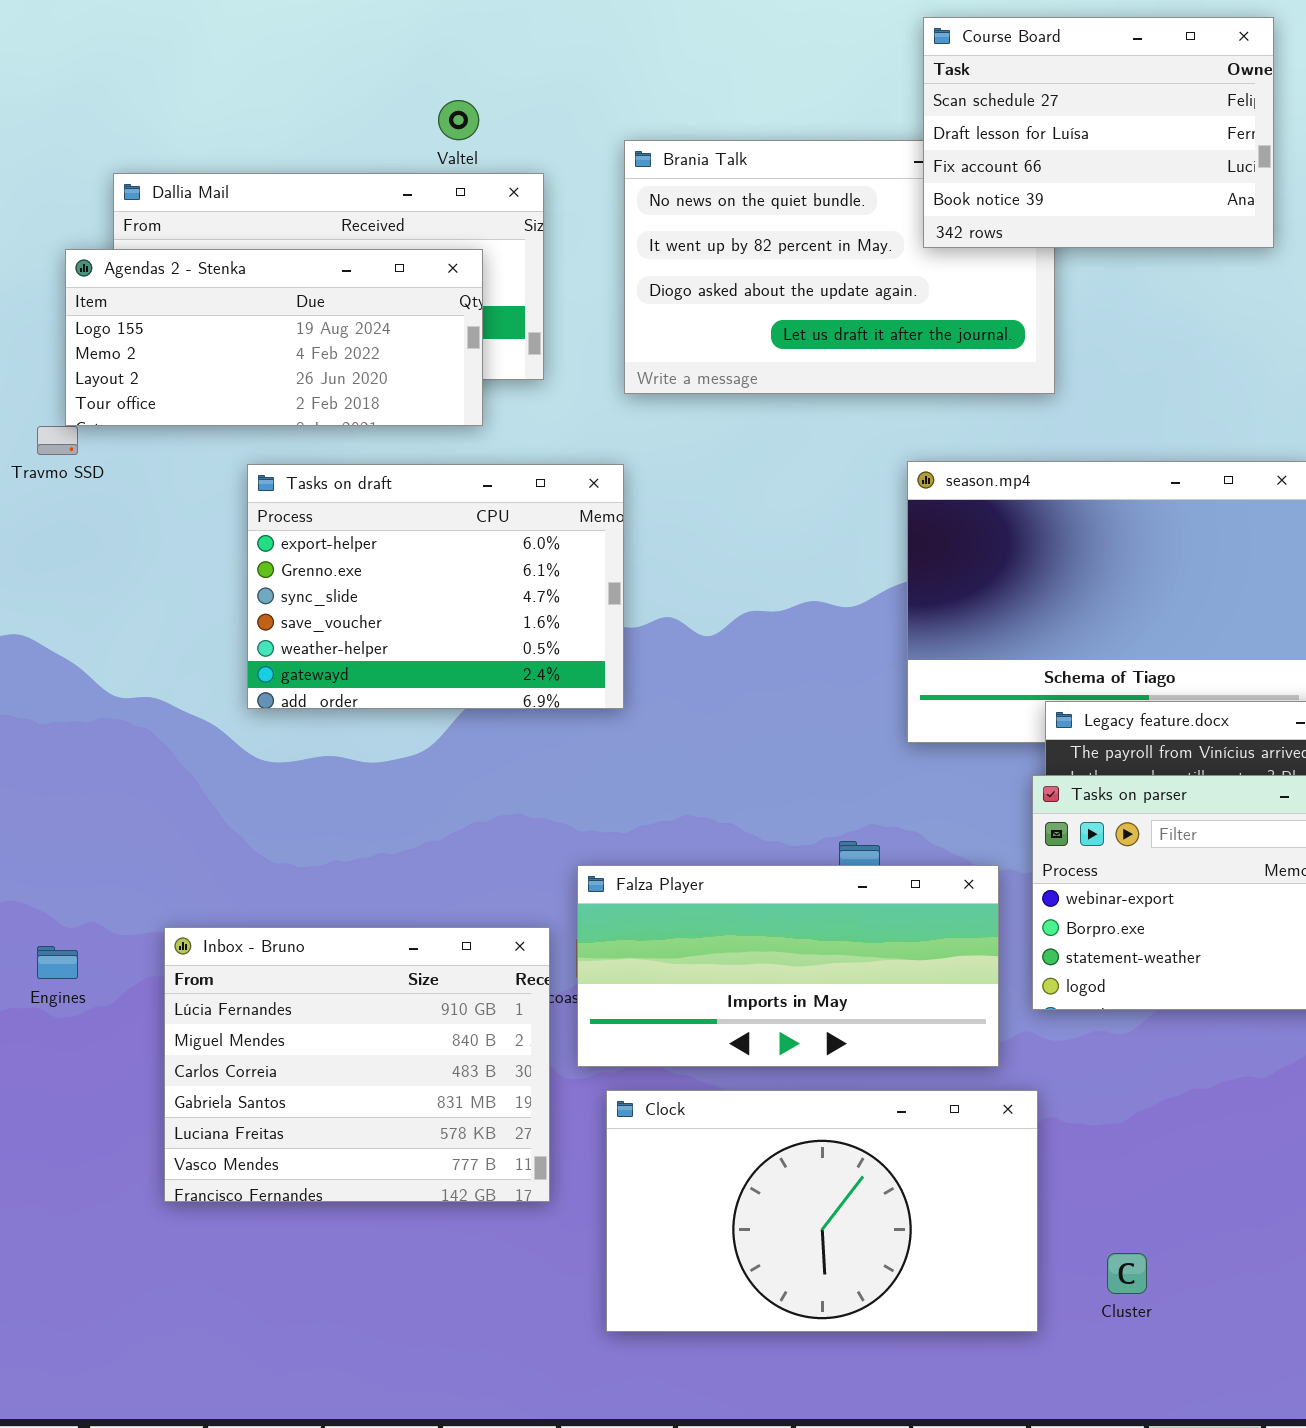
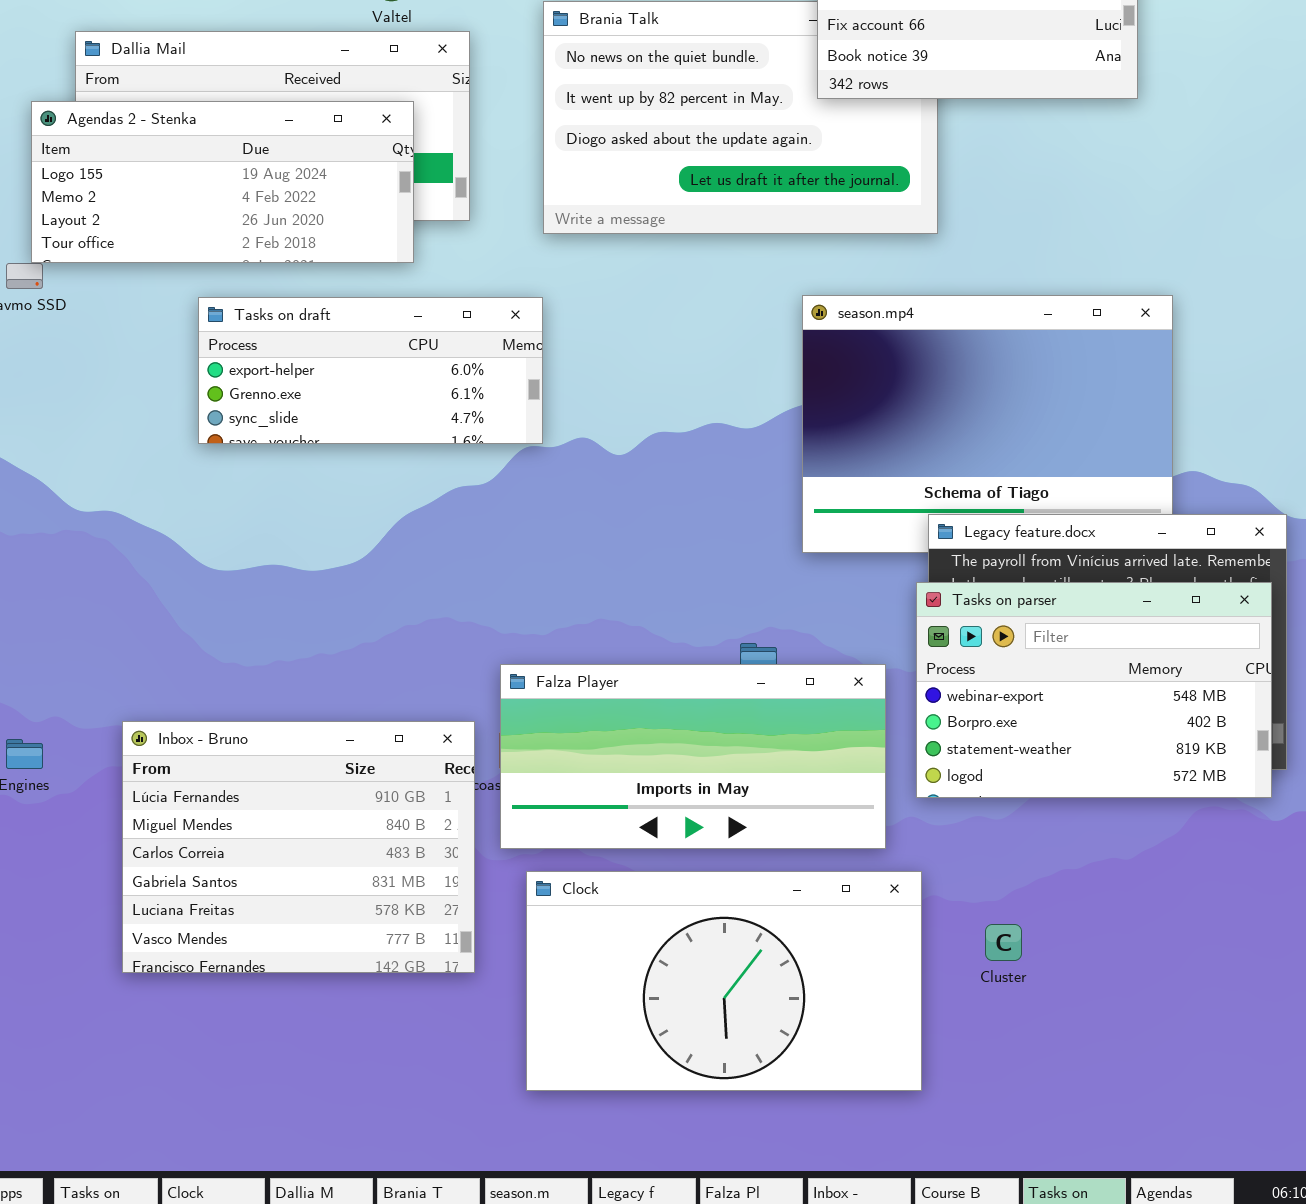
Tasks on draft: [247,464,624,709] -> [198,297,543,444], resized
Cluster: [1107,1253,1147,1294] -> [985,924,1022,961], moved

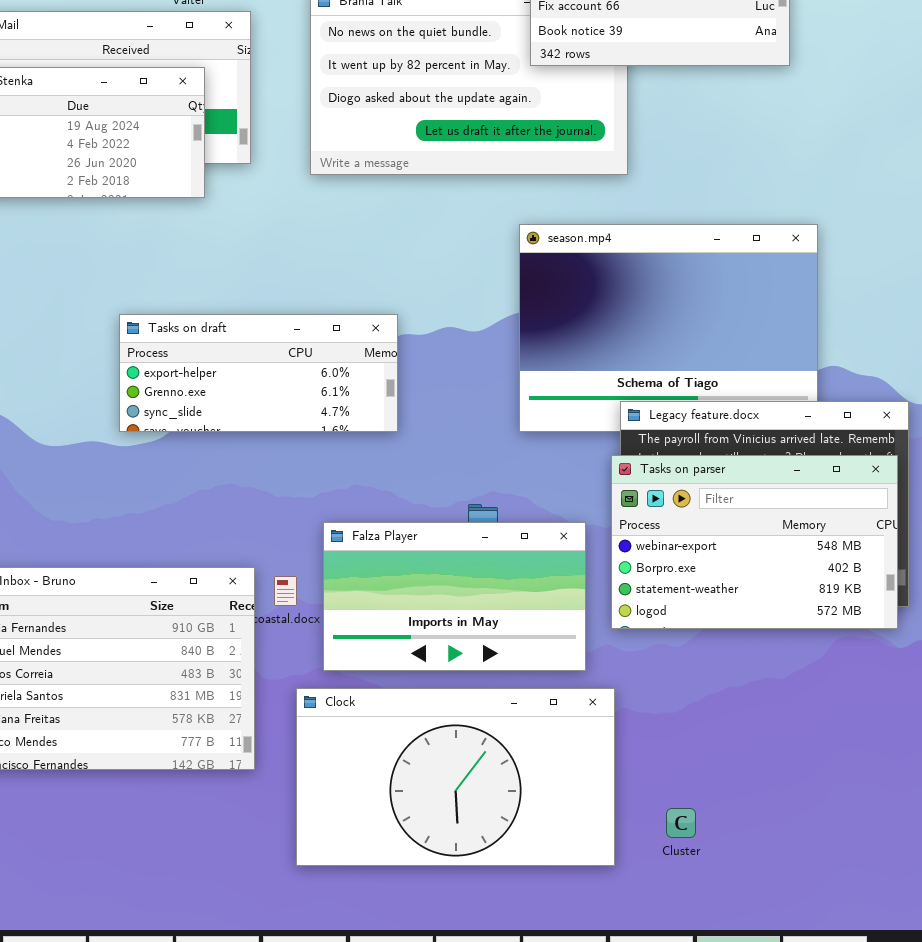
Tasks on draft: [198,297,543,444] -> [119,314,398,432], moved
Falza Player: [500,664,886,849] -> [323,522,586,671], resized
Cluster: [985,924,1022,961] -> [666,808,696,838], moved

